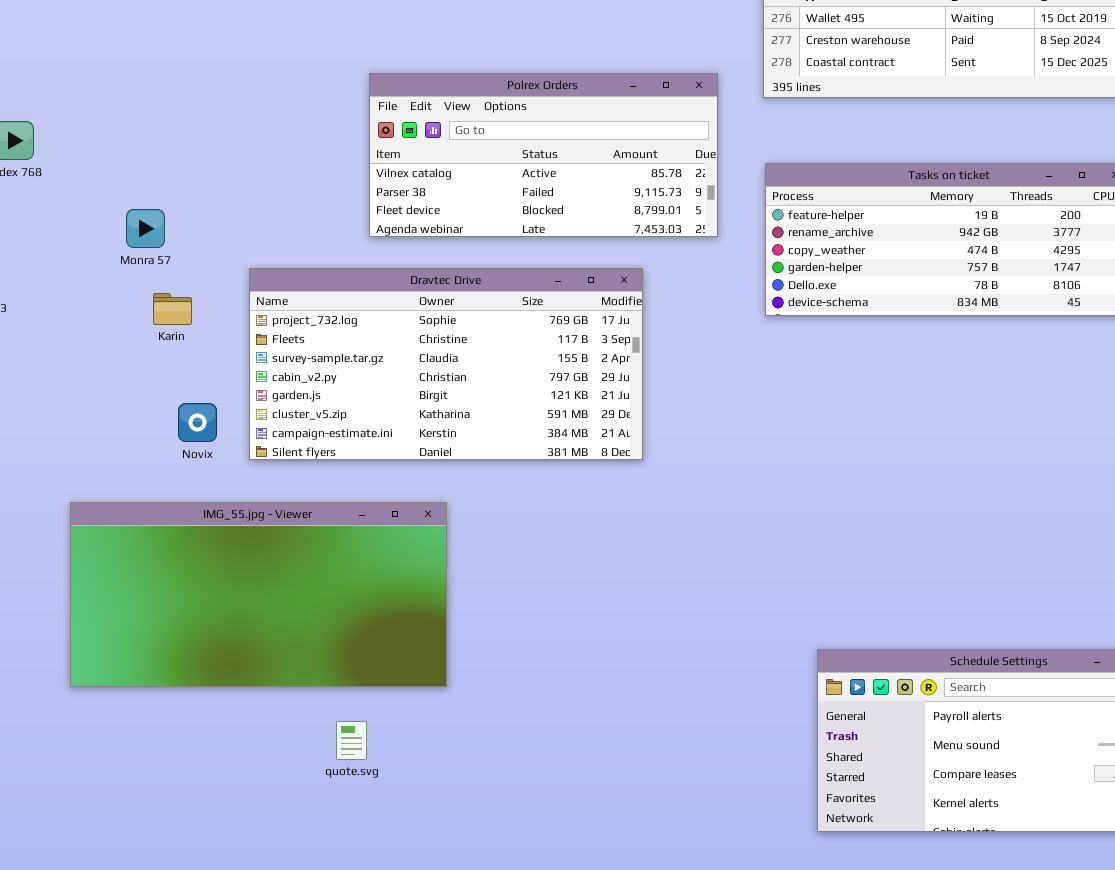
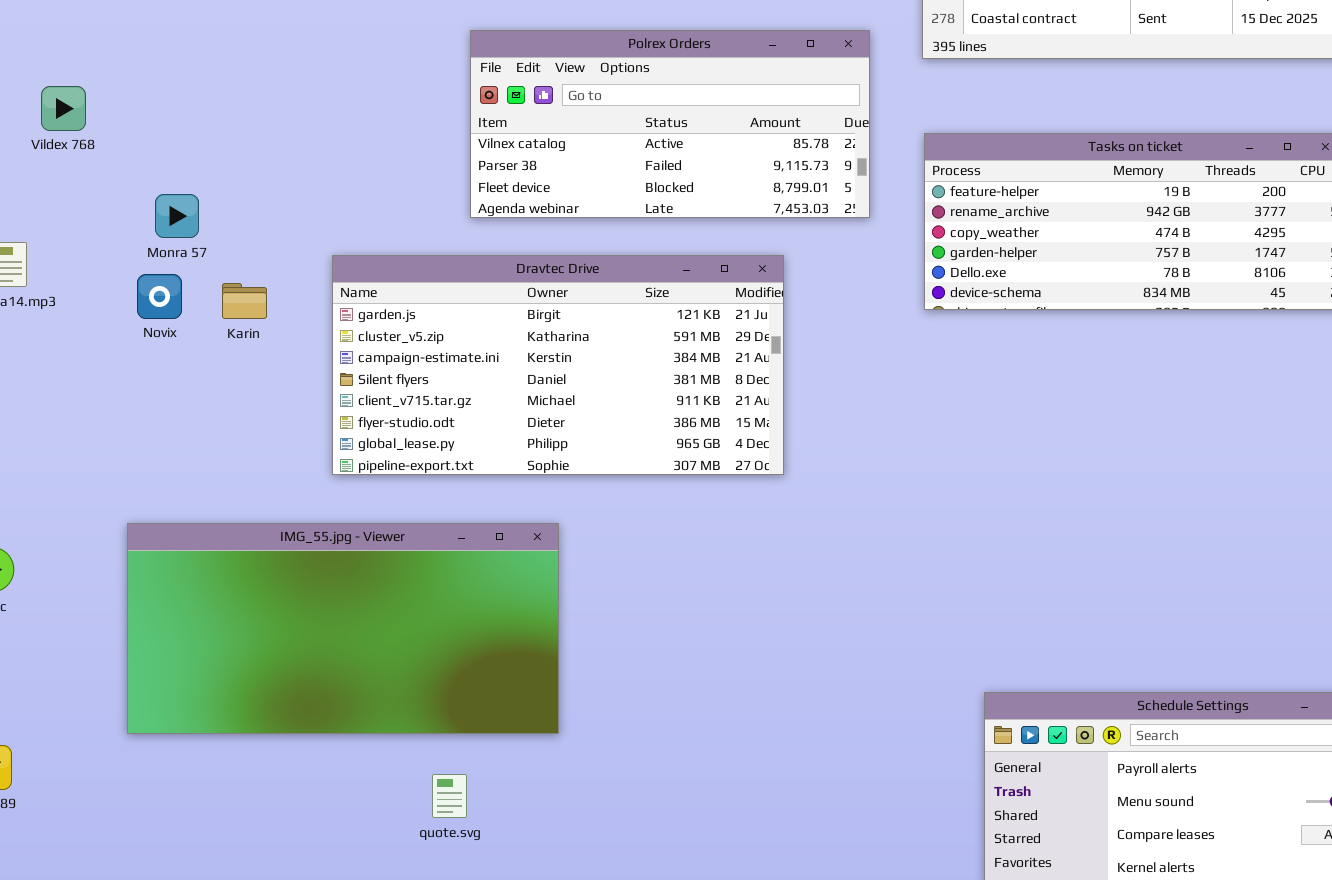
Monra 57: [126,209,165,248] -> [155,194,199,238], moved
Dravtec Drive: [249,268,643,460] -> [332,255,784,475], scrolled down 4 rows
Novix: [178,403,217,442] -> [137,274,182,319], moved

